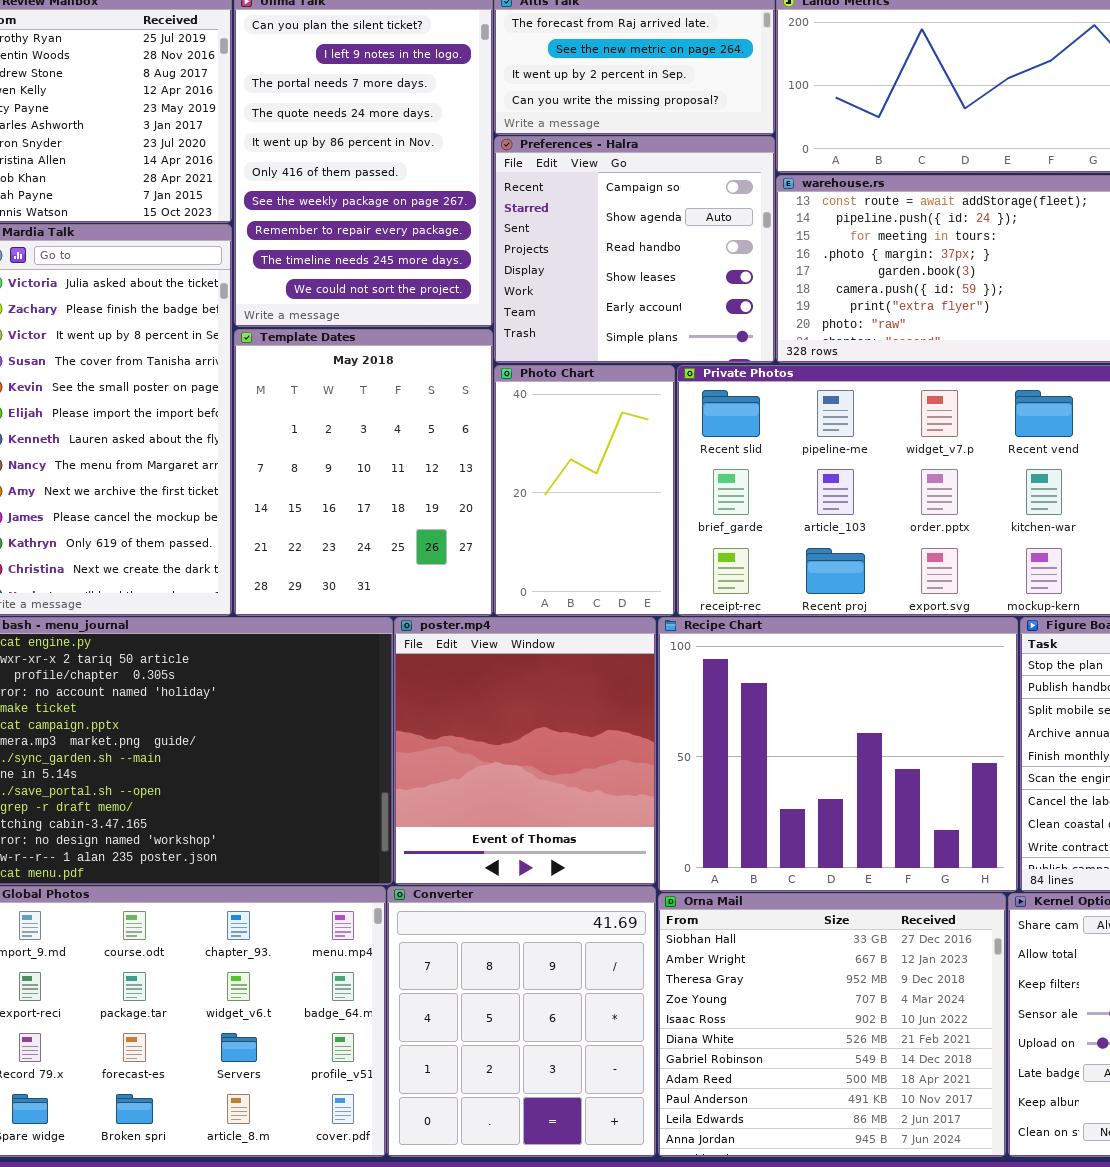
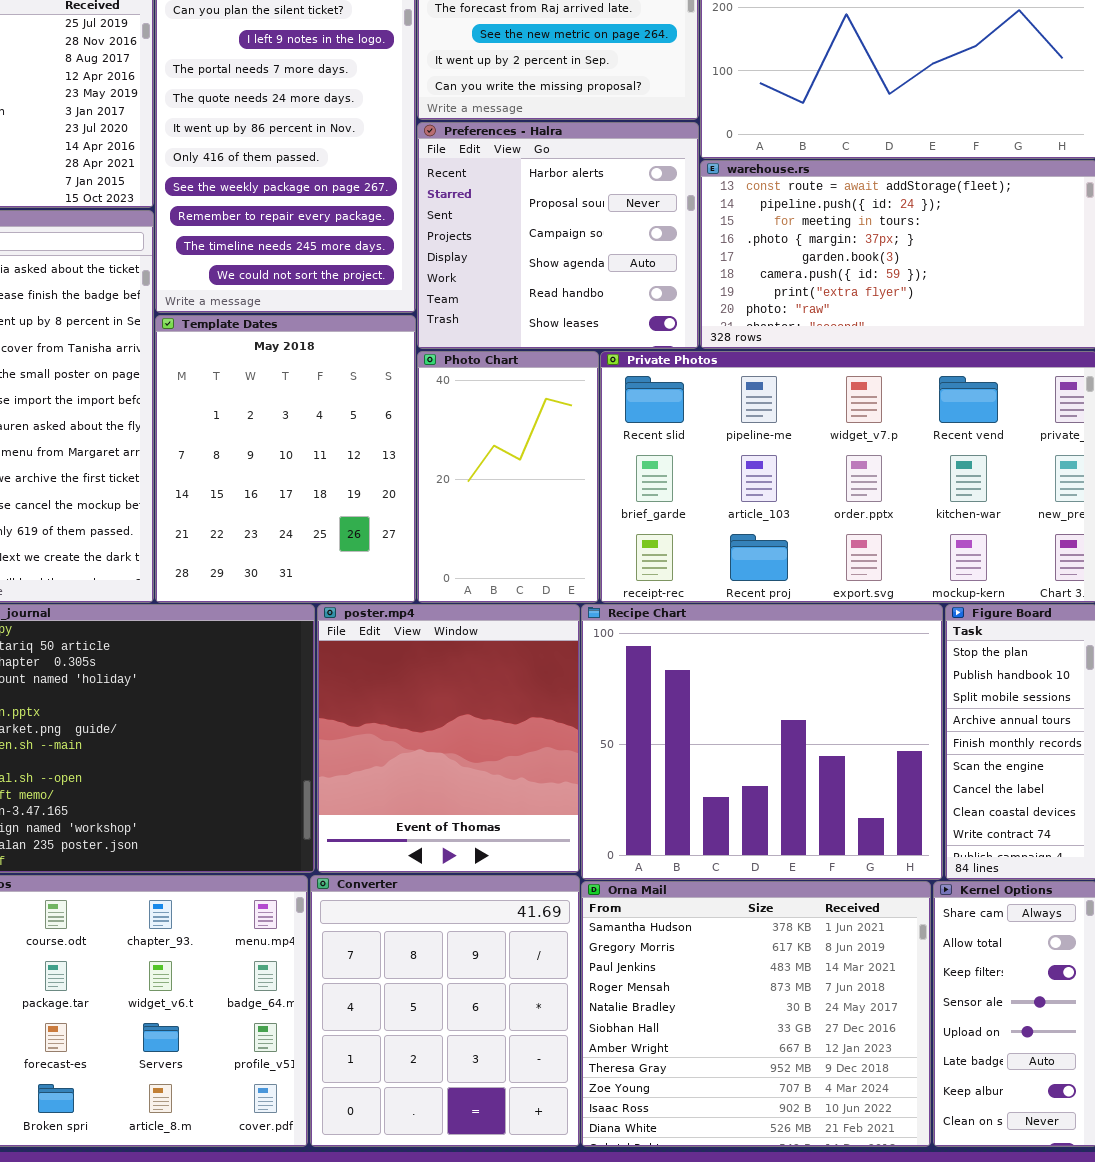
Preferences - Halra: [494,136,775,363] -> [417,122,699,349], scrolled up 2 rows
Orna Mail: [658,893,1006,1157] -> [581,881,931,1147], scrolled up 5 rows

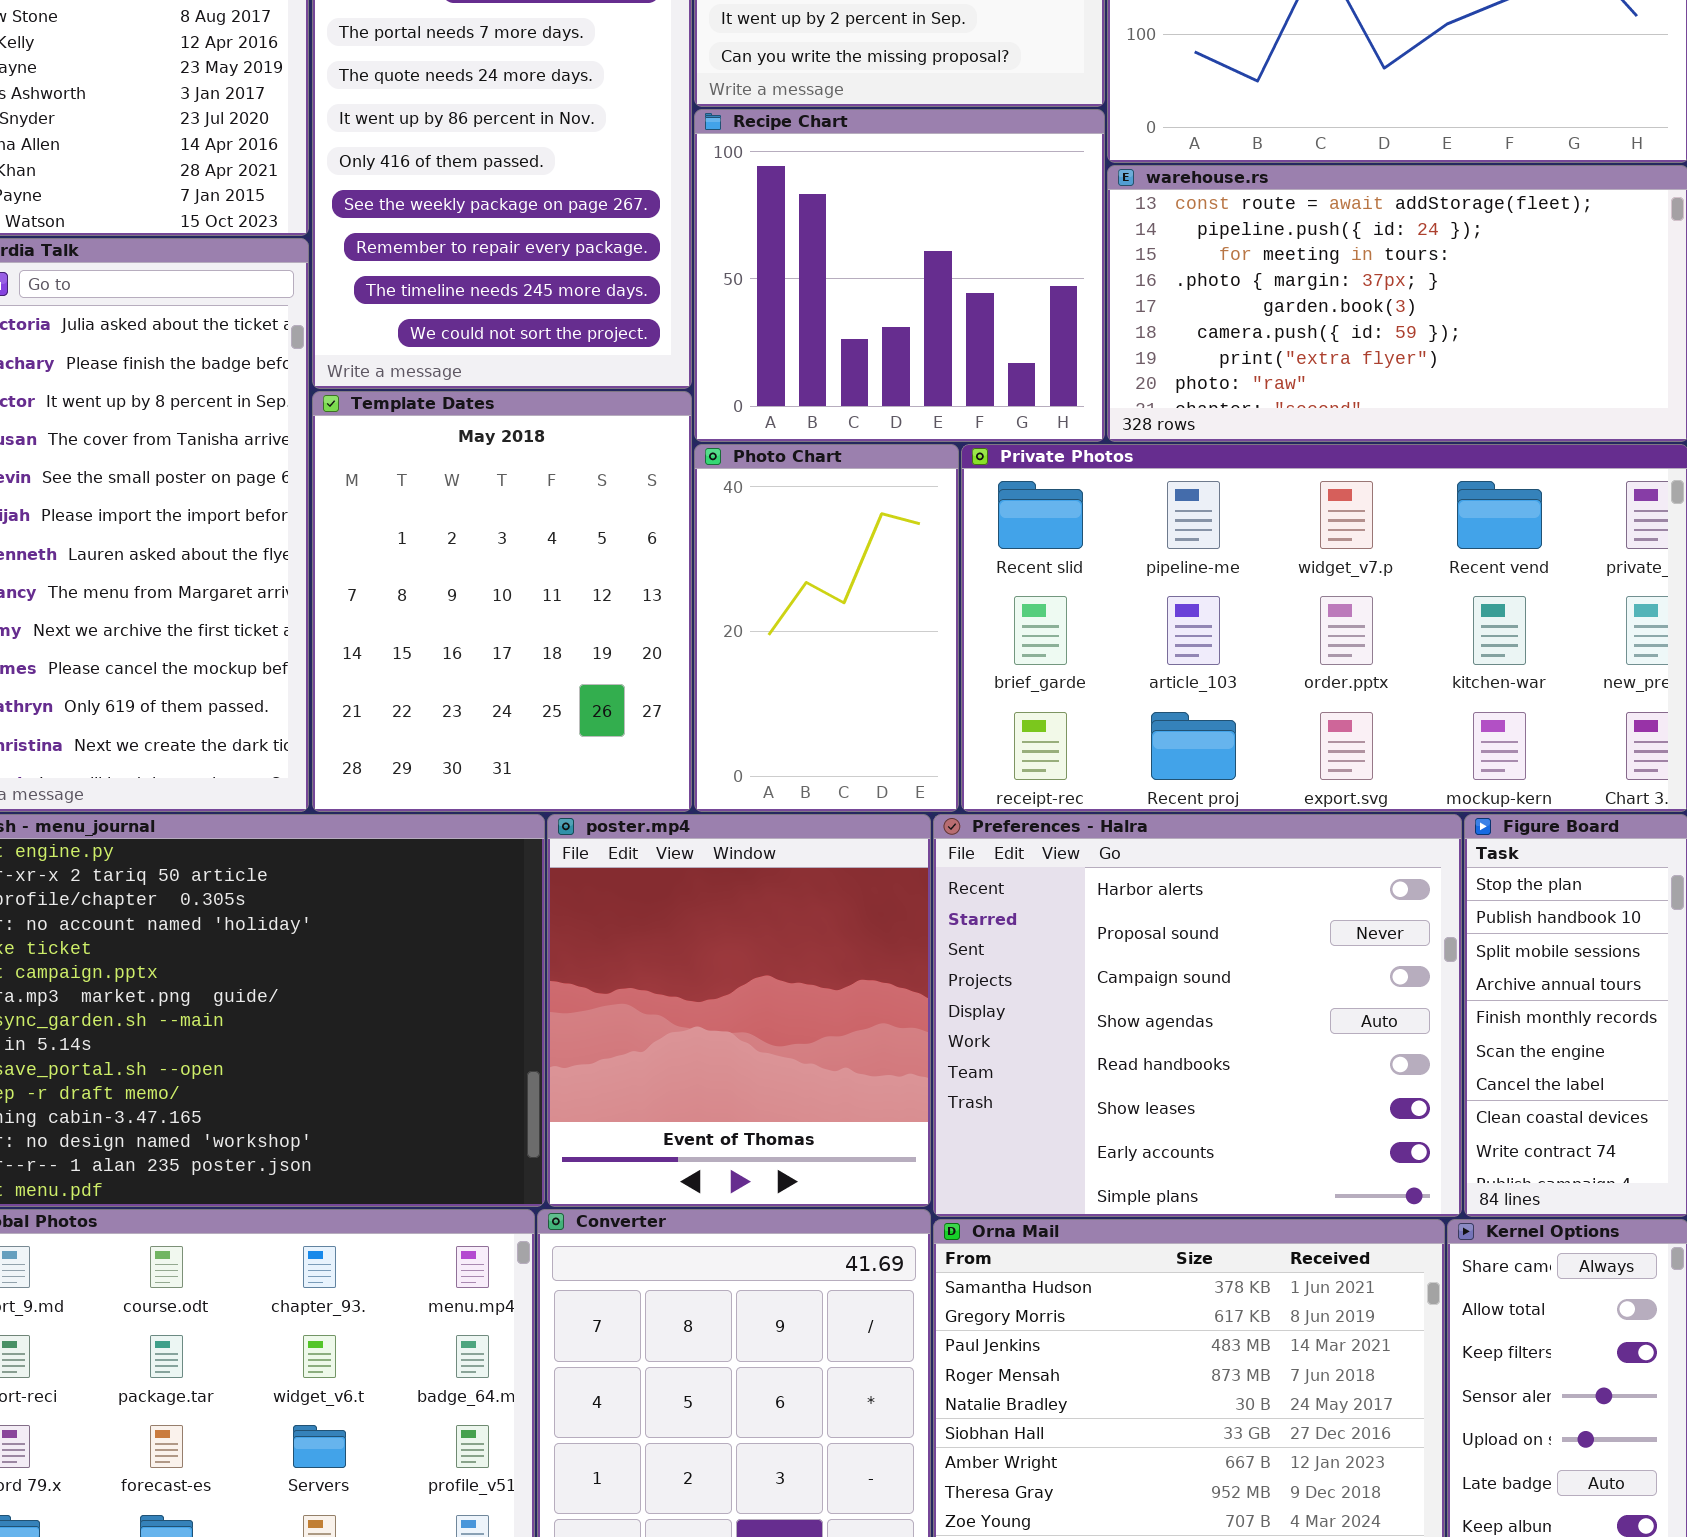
Preferences - Halra: [417,122,699,349] -> [933,814,1462,1217], moved, resized
Recipe Chart: [581,604,943,880] -> [694,109,1105,442], moved, resized

